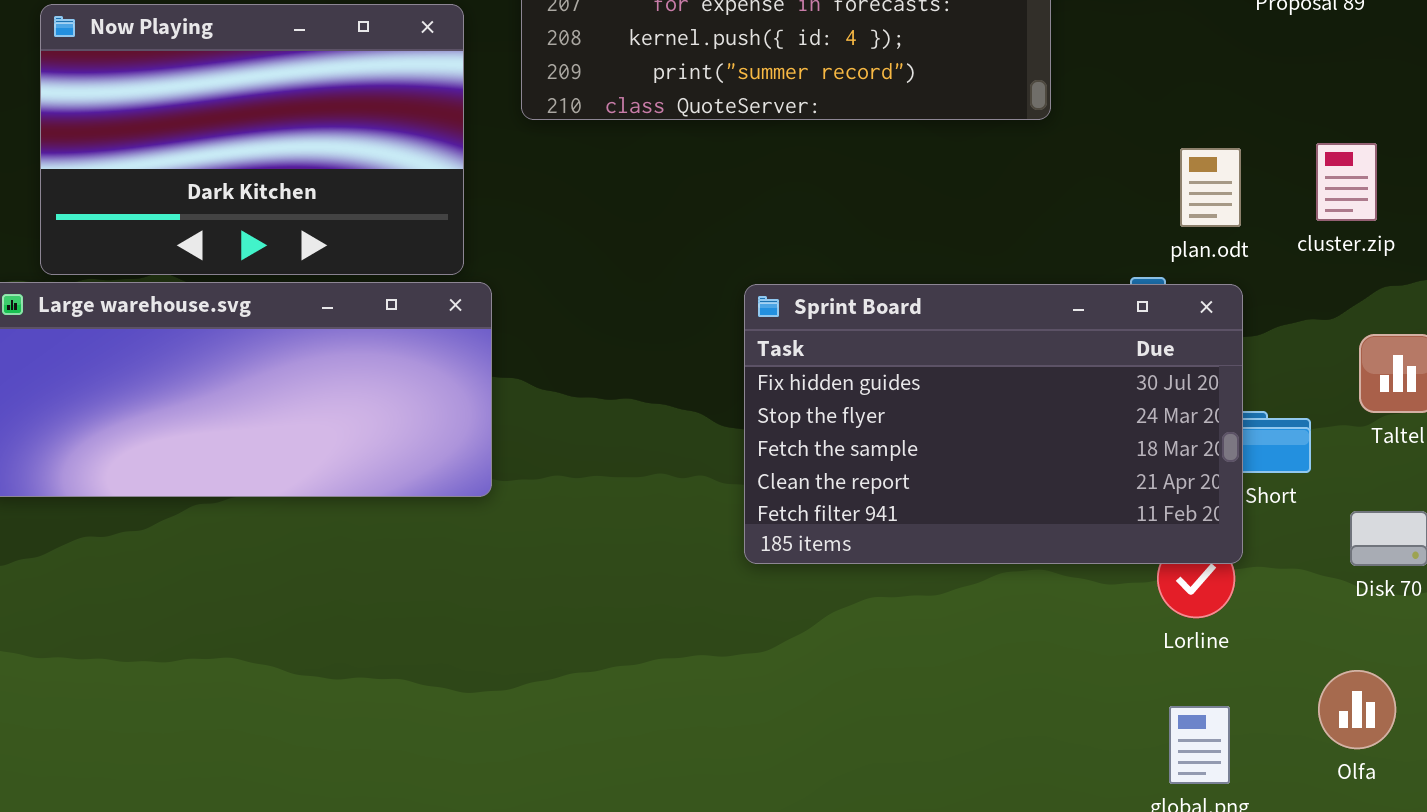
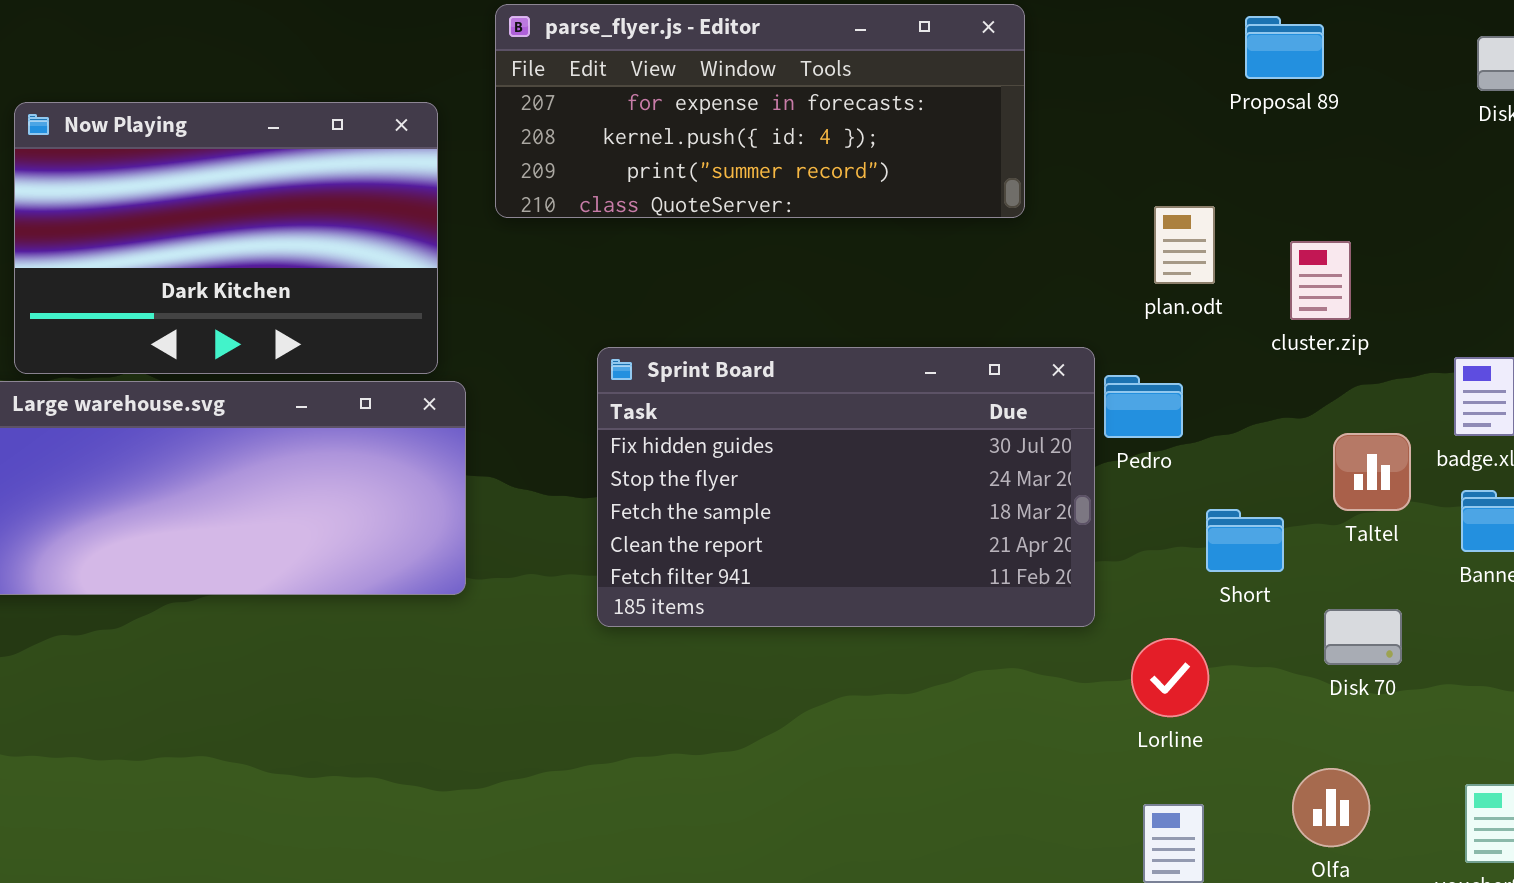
plan.odt: [1180,148,1241,227] -> [1154,206,1215,284], moved
Sprint Board: [744,284,1243,564] -> [597,347,1095,627], moved

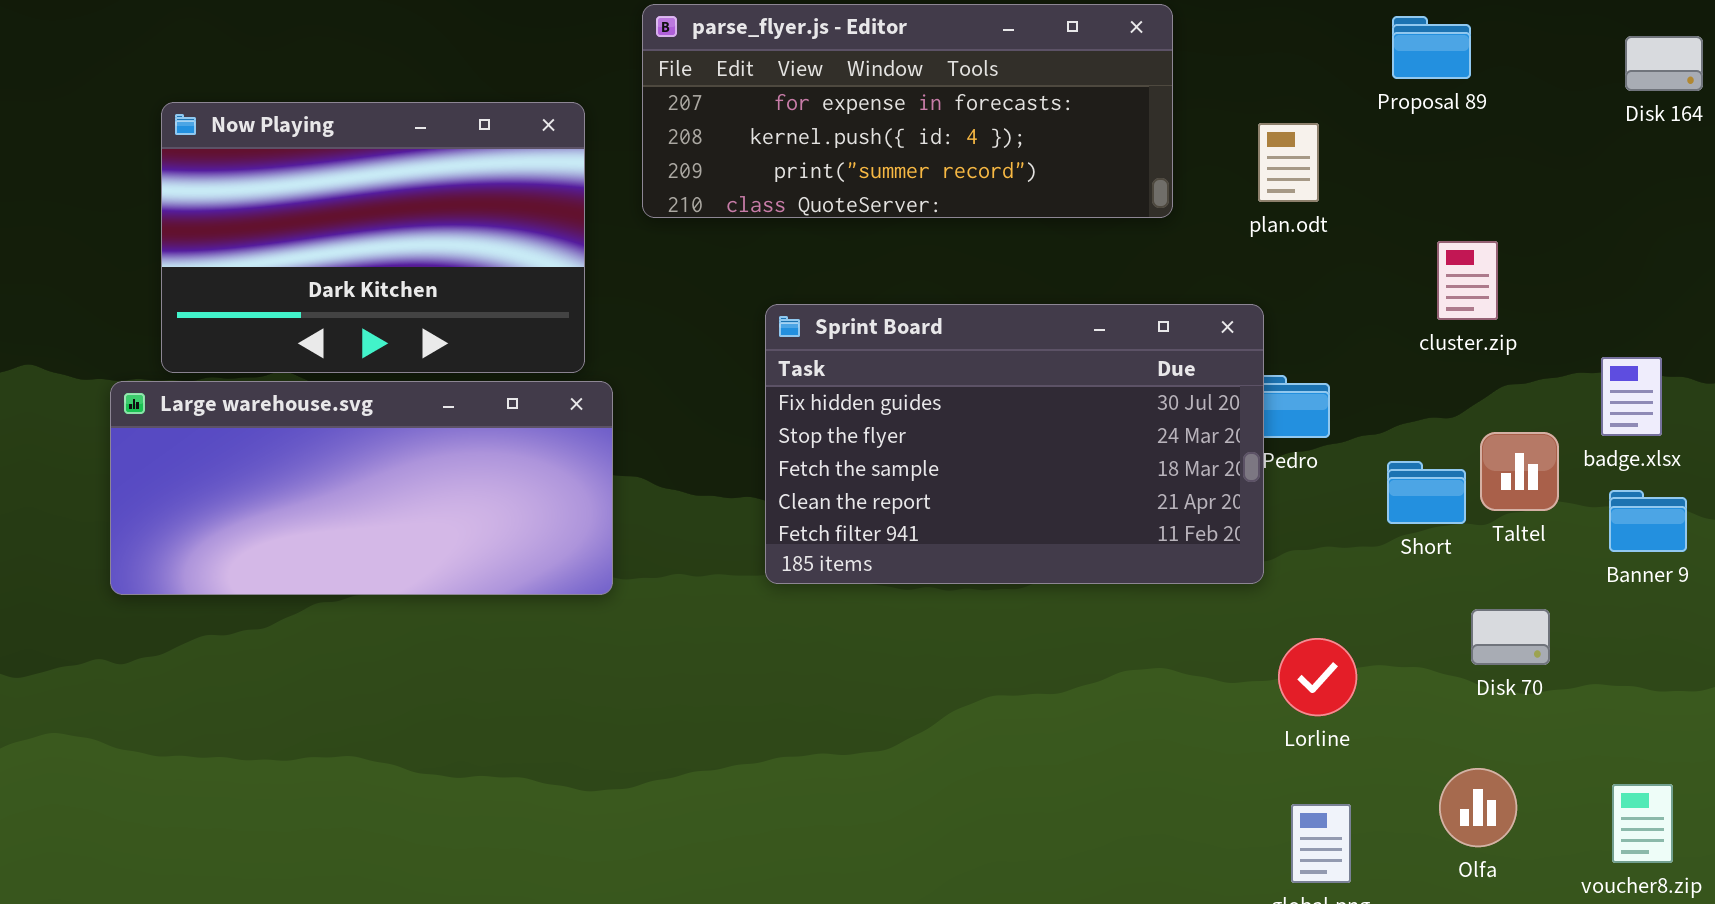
plan.odt: [1154,206,1215,284] -> [1258,123,1319,202], moved
Sprint Board: [597,347,1095,627] -> [765,304,1264,584], moved
Short: [1206,509,1284,572] -> [1387,461,1466,524], moved

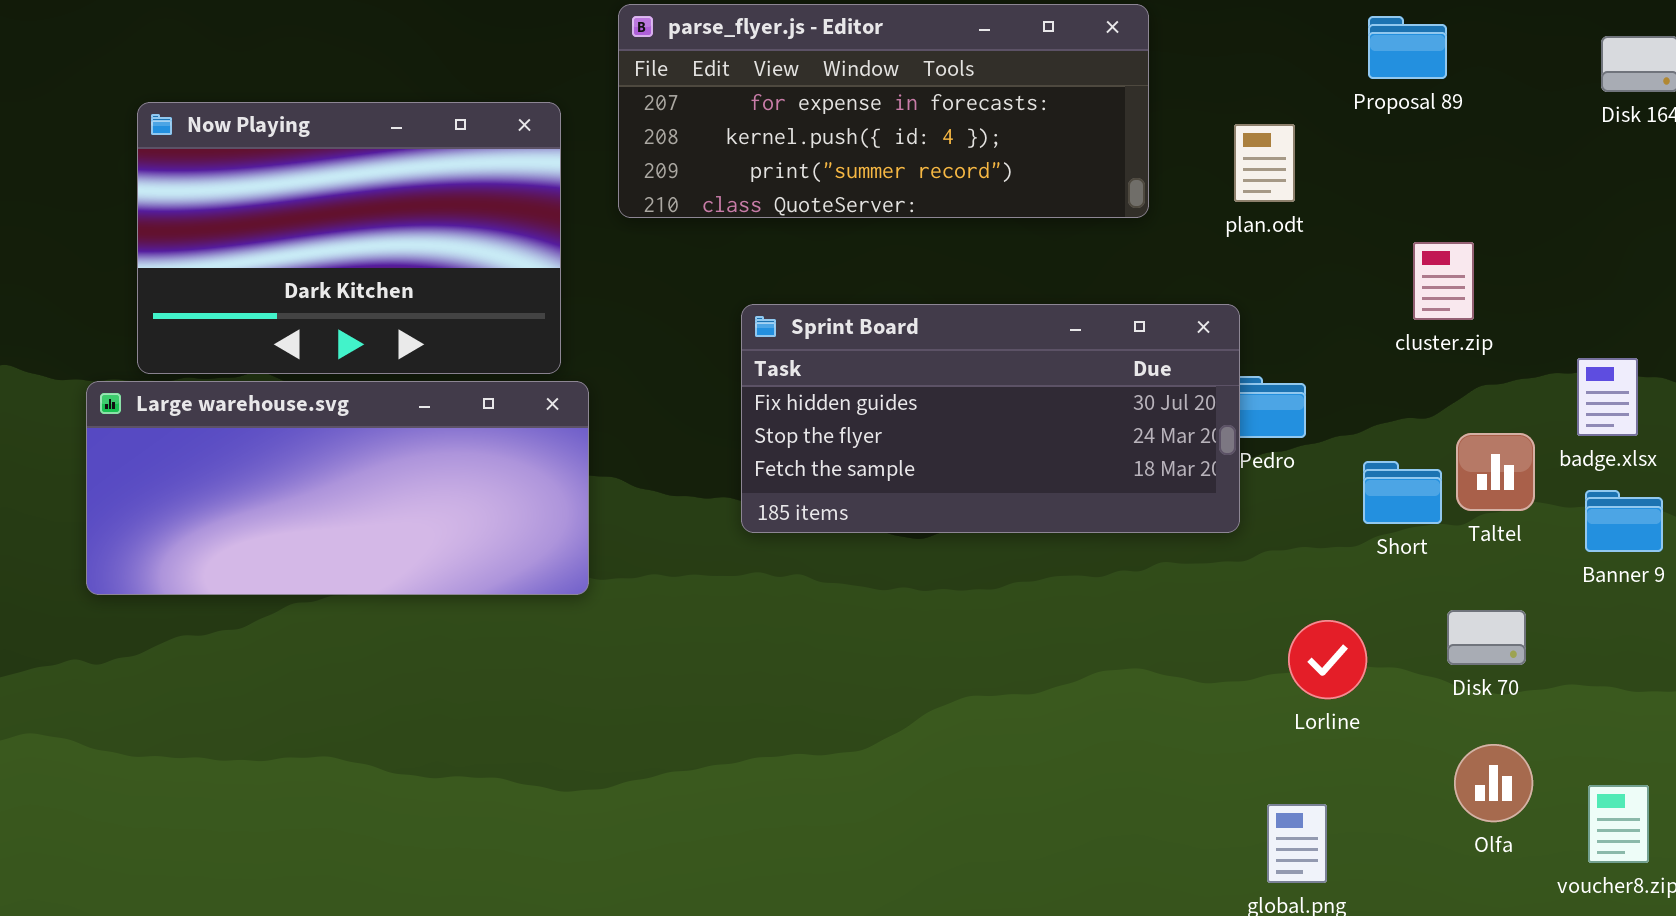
Sprint Board: [765,304,1264,584] -> [741,304,1240,533], resized
Lorline: [1278,638,1357,716] -> [1288,620,1367,699], moved
Olfa: [1439,768,1517,847] -> [1454,744,1533,822], moved

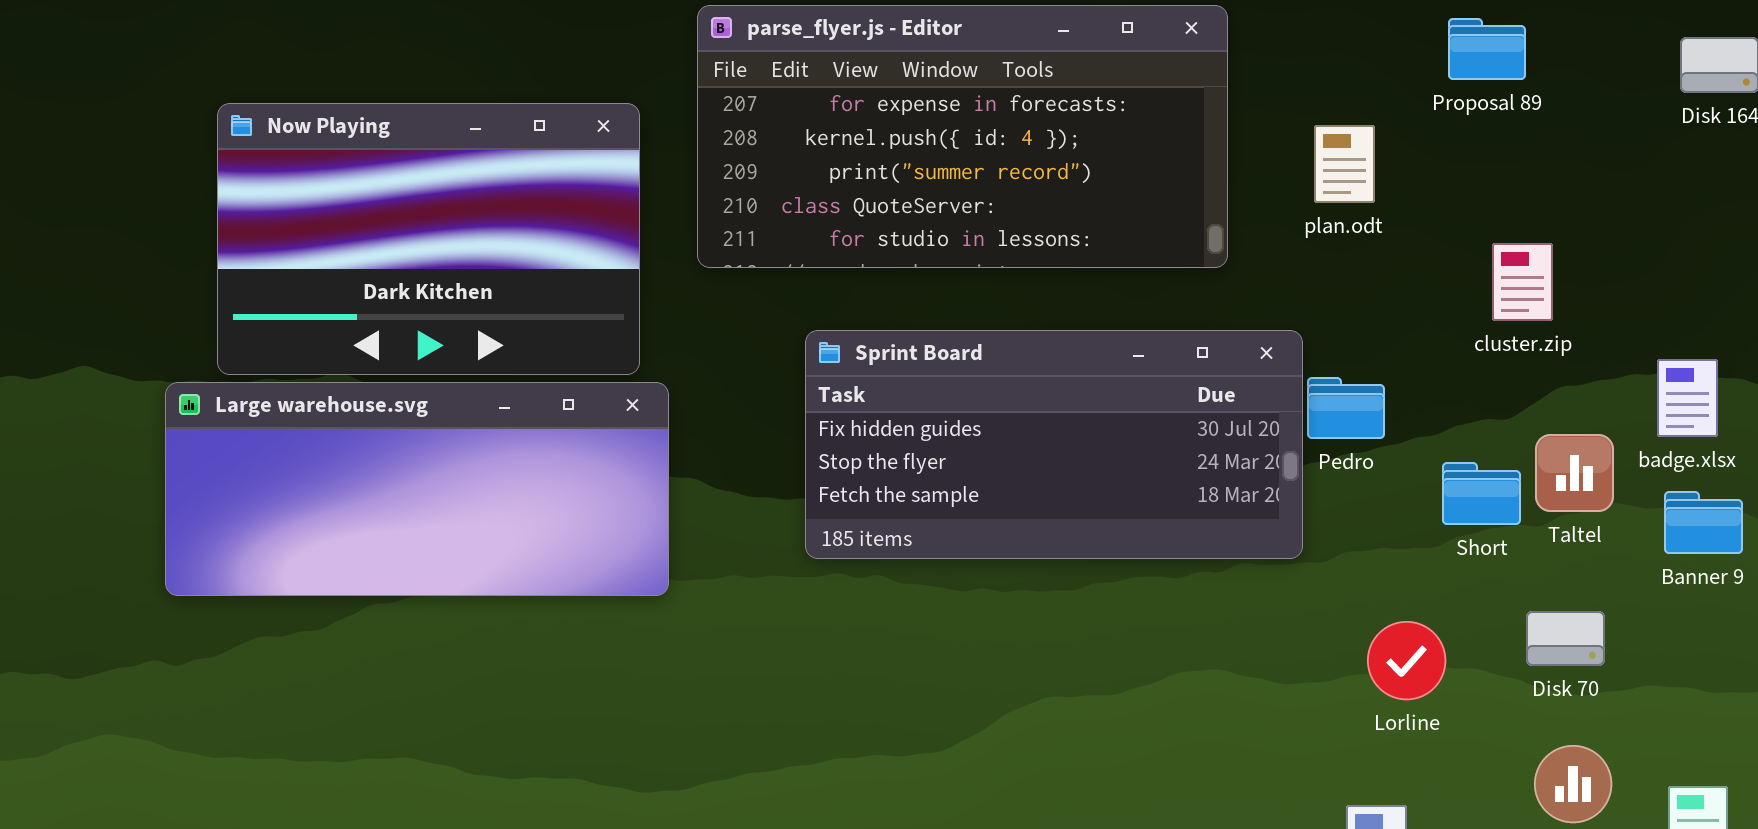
parse_flyer.js - Editor: [618,4,1149,218] -> [697,5,1228,268], resized
Sprint Board: [741,304,1240,533] -> [805,330,1303,559], moved

